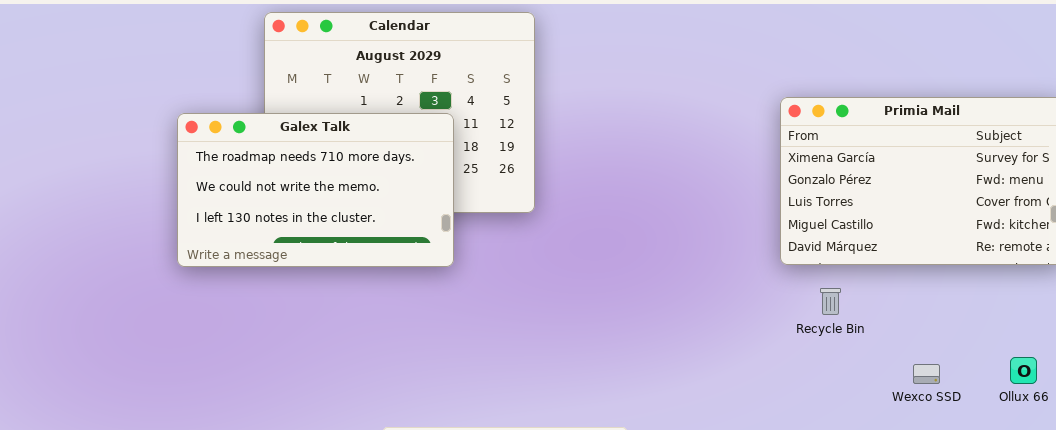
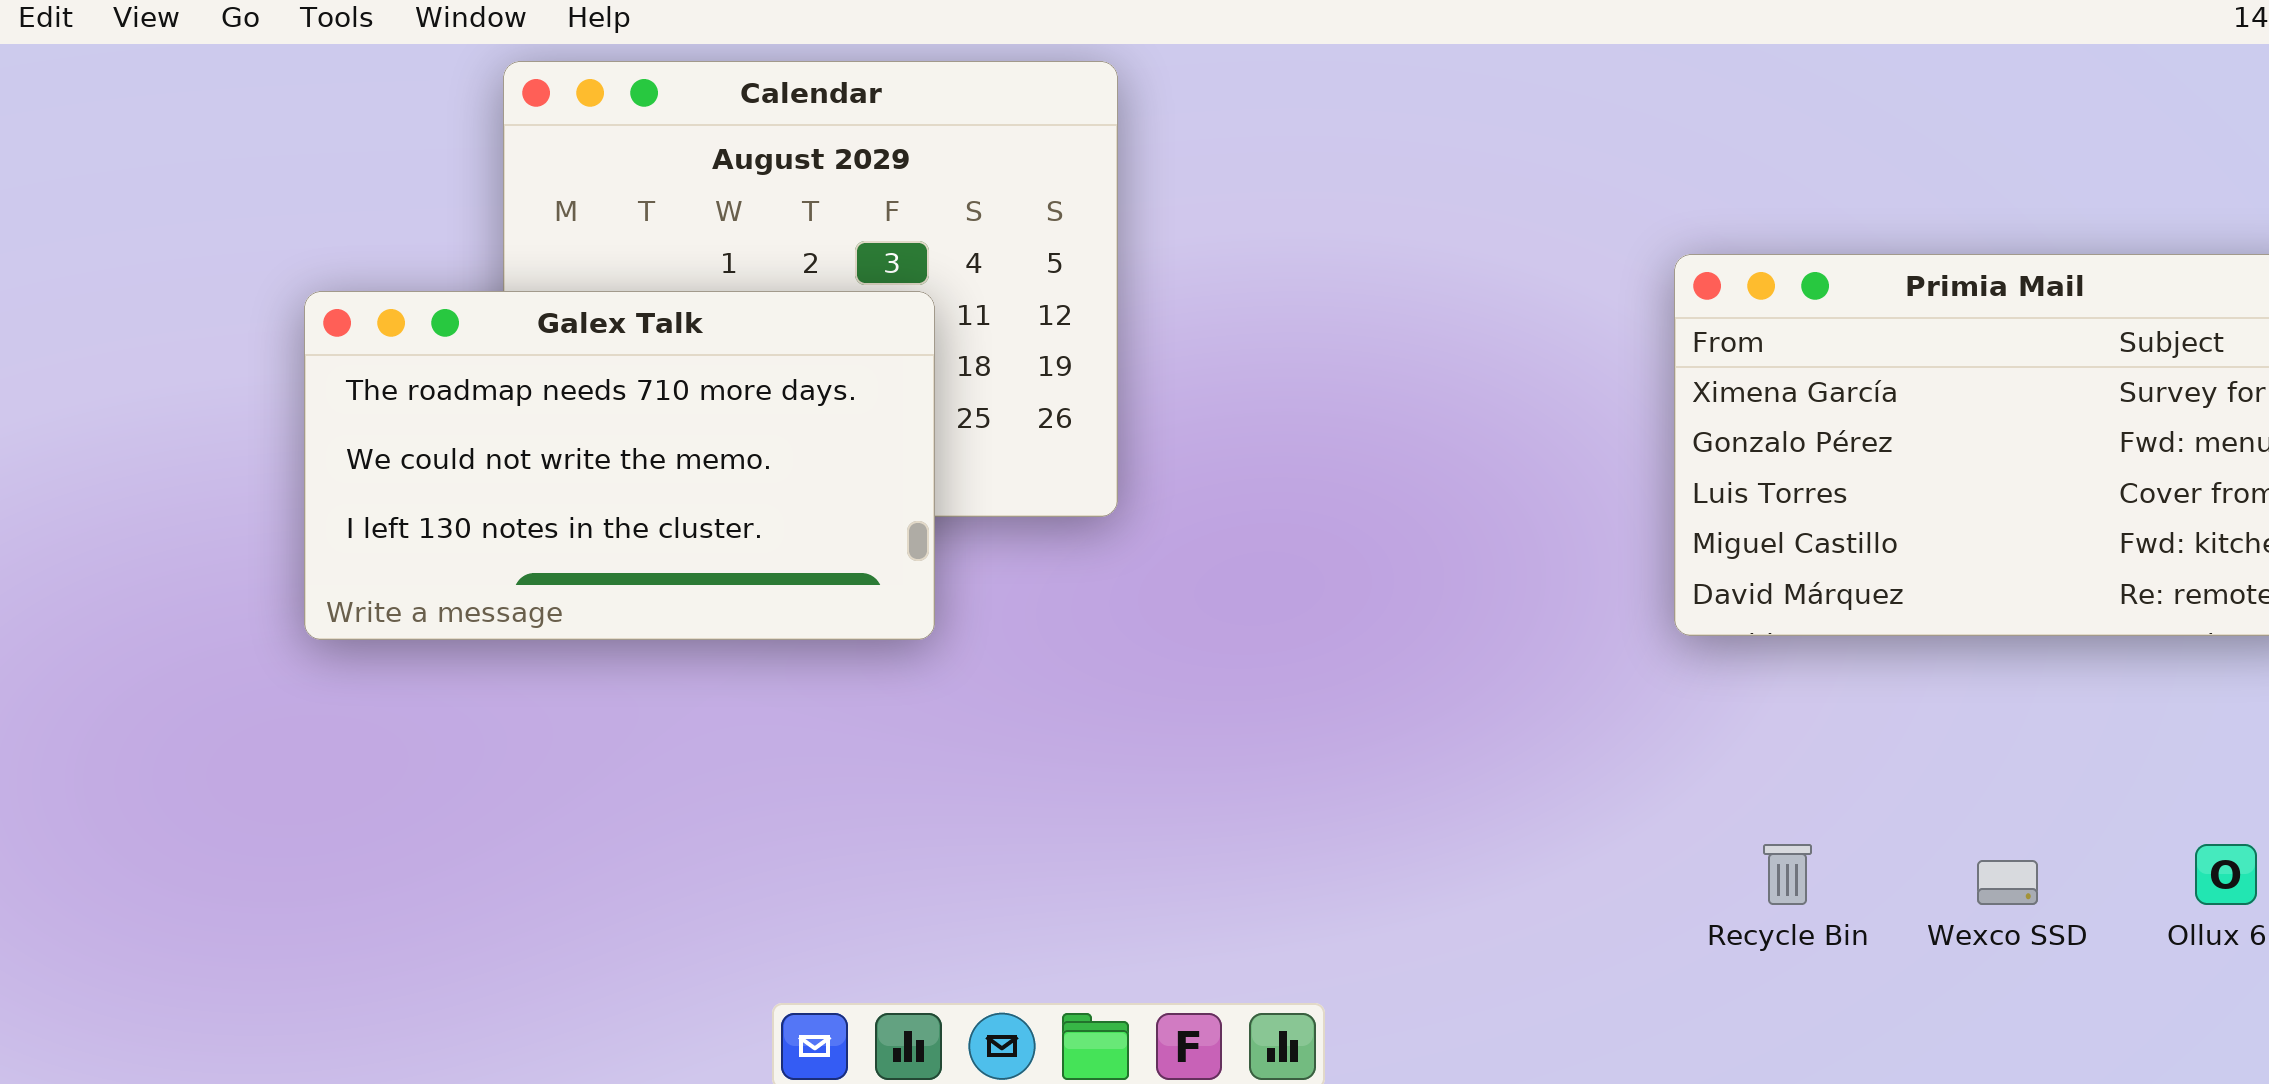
Recycle Bin: [820,288,841,315] -> [1763,844,1812,905], moved

